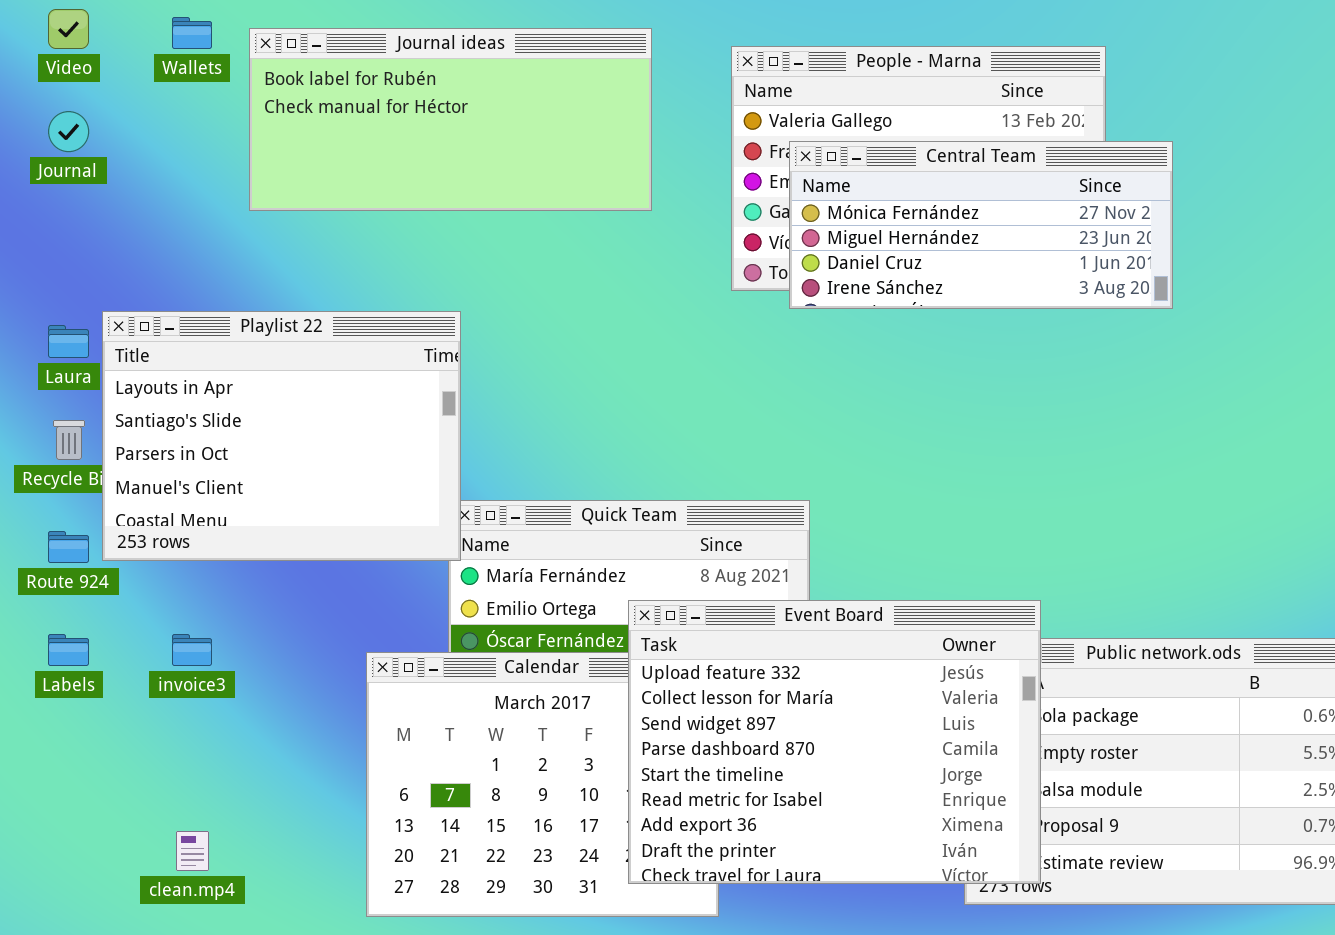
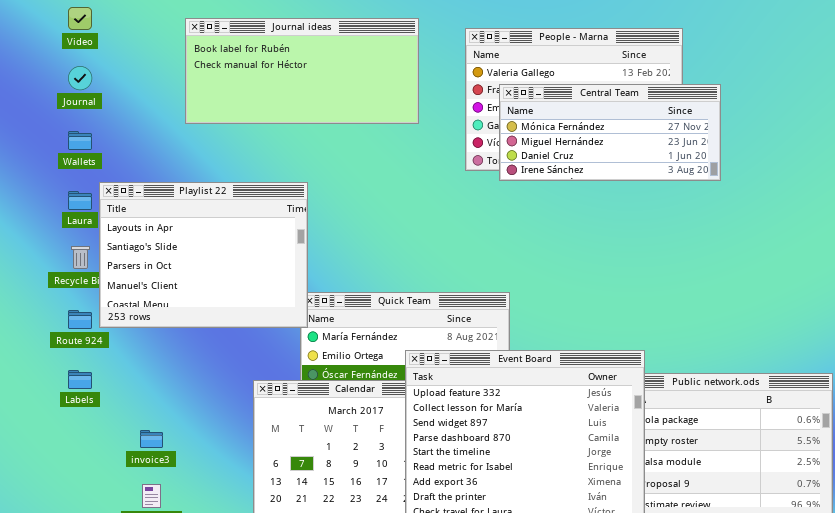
Wallets: [172,17,212,49] -> [68,131,92,150], moved
invoice3: [172,634,212,666] -> [140,430,163,448], moved

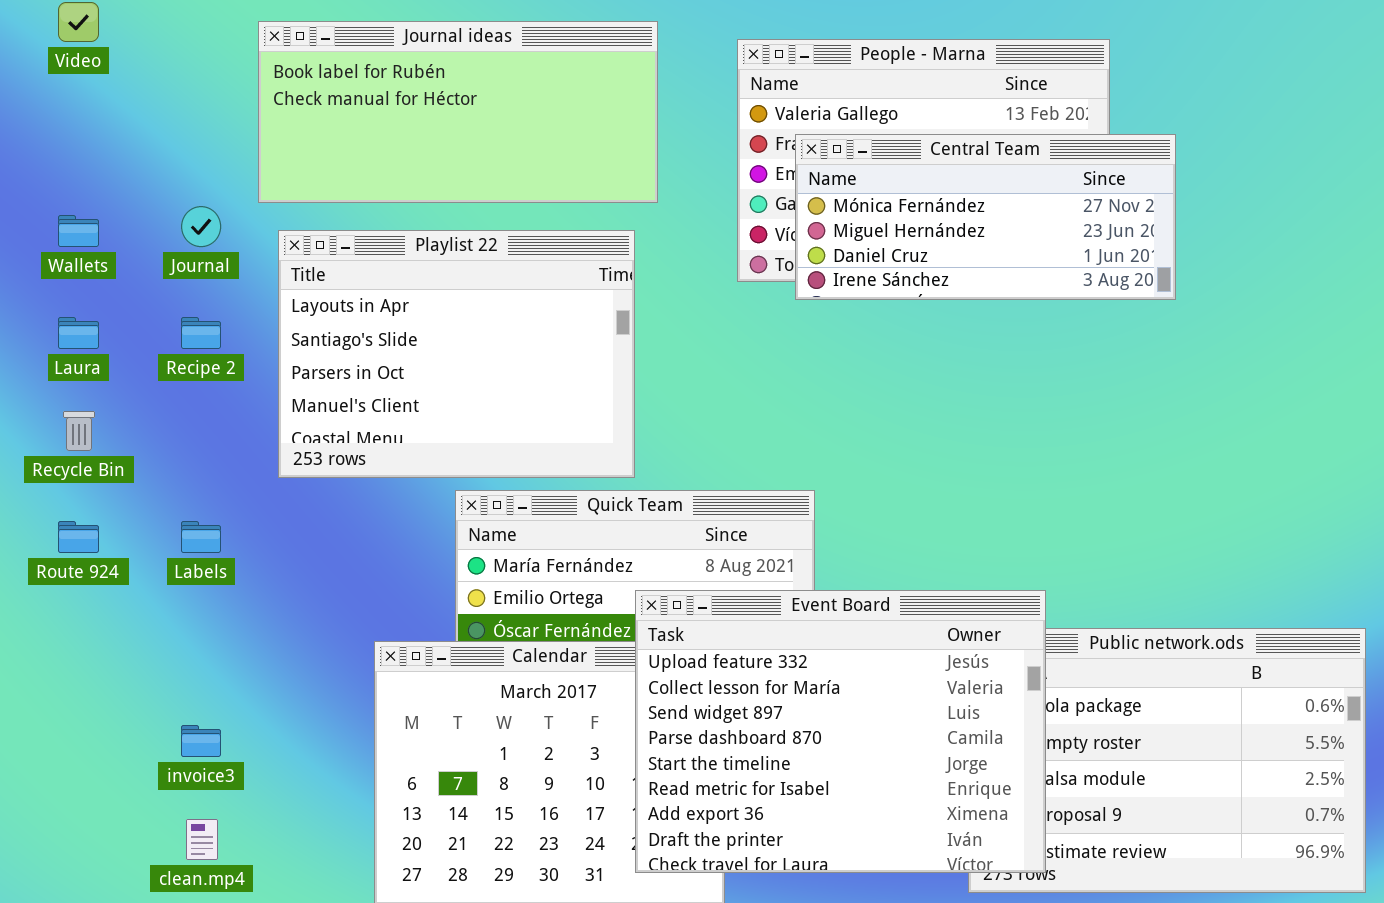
Journal: [68,66,92,90] -> [181,206,221,247], moved
Playlist 22: [99,182,308,328] -> [278,230,635,478], moved
Labels: [68,370,92,389] -> [181,521,221,553], moved

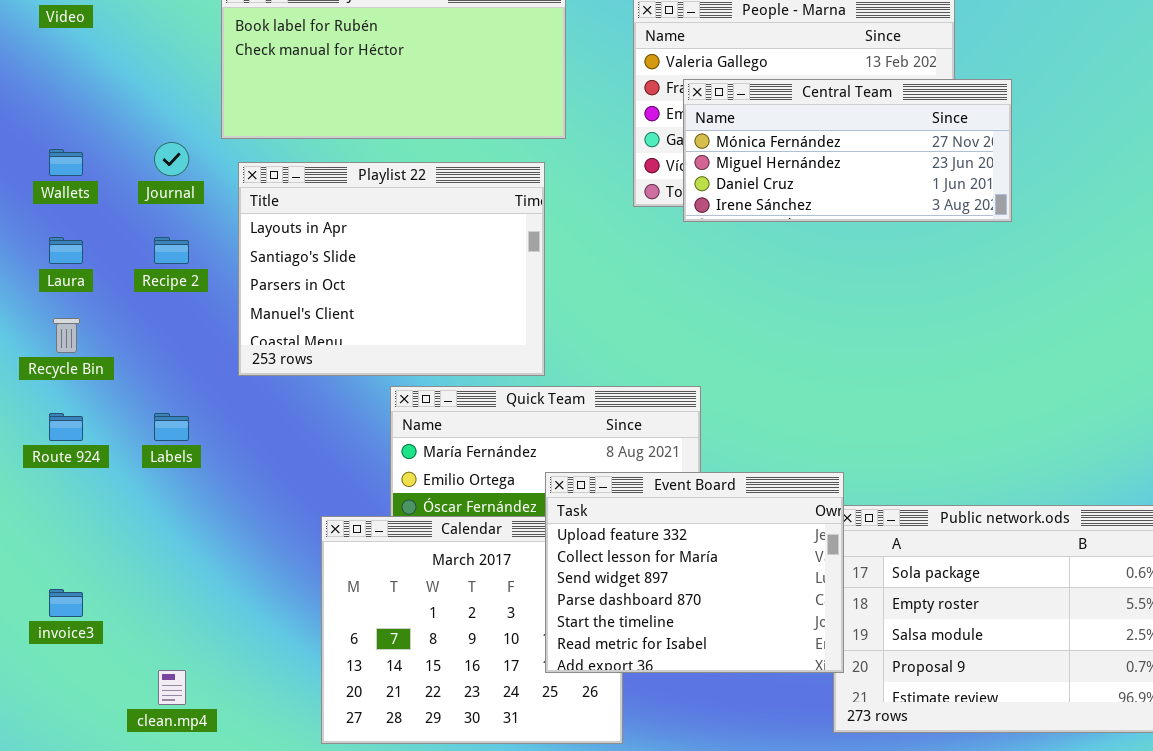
Event Board: [635,590,1046,873] -> [545,472,844,673], resized
invoice3: [181,725,221,757] -> [49,589,83,617], moved

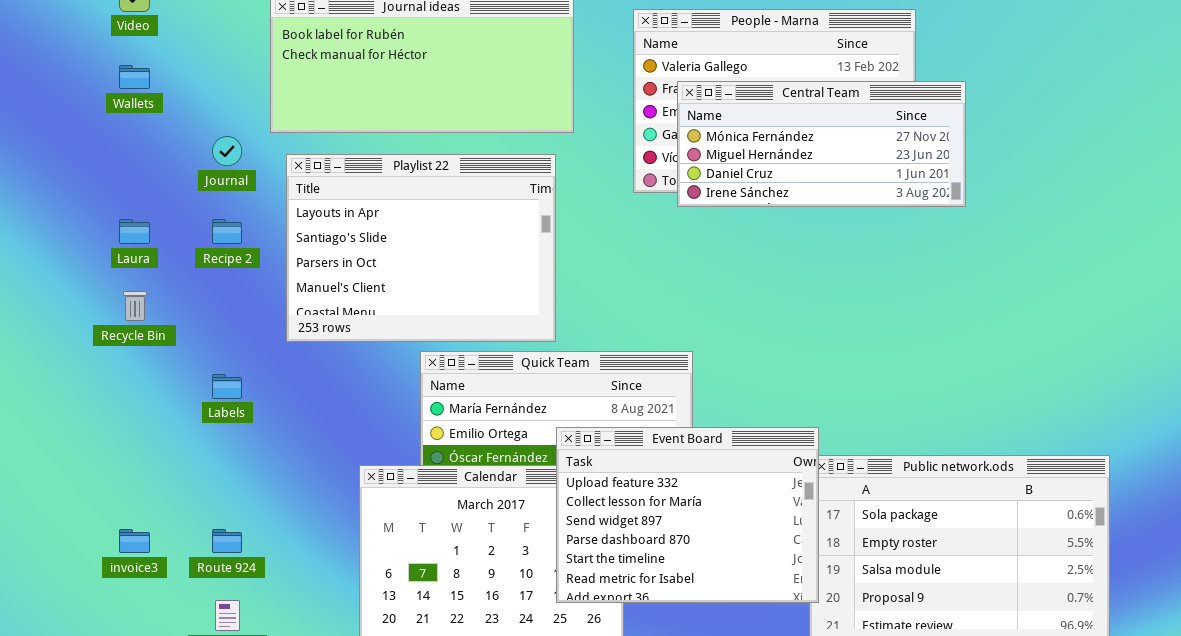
Wallets: [49,149,83,176] -> [119,65,150,89], moved
Route 924: [49,413,83,441] -> [212,529,242,553], moved

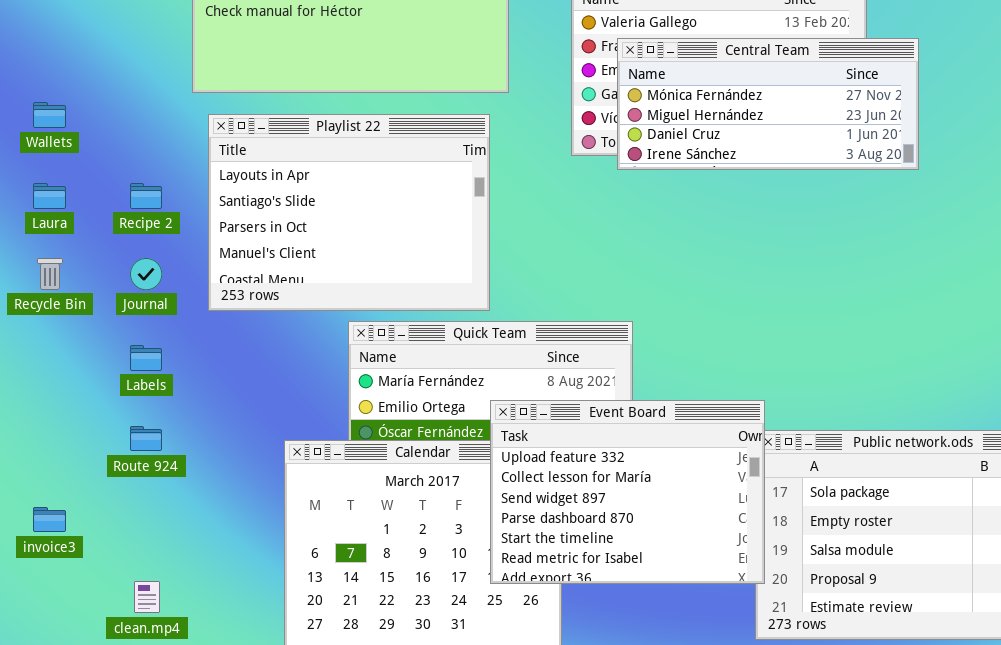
Wallets: [119,65,150,89] -> [33,102,66,128], moved
Journal: [212,136,242,166] -> [130,258,162,290], moved
Route 924: [212,529,242,553] -> [130,426,162,451], moved

